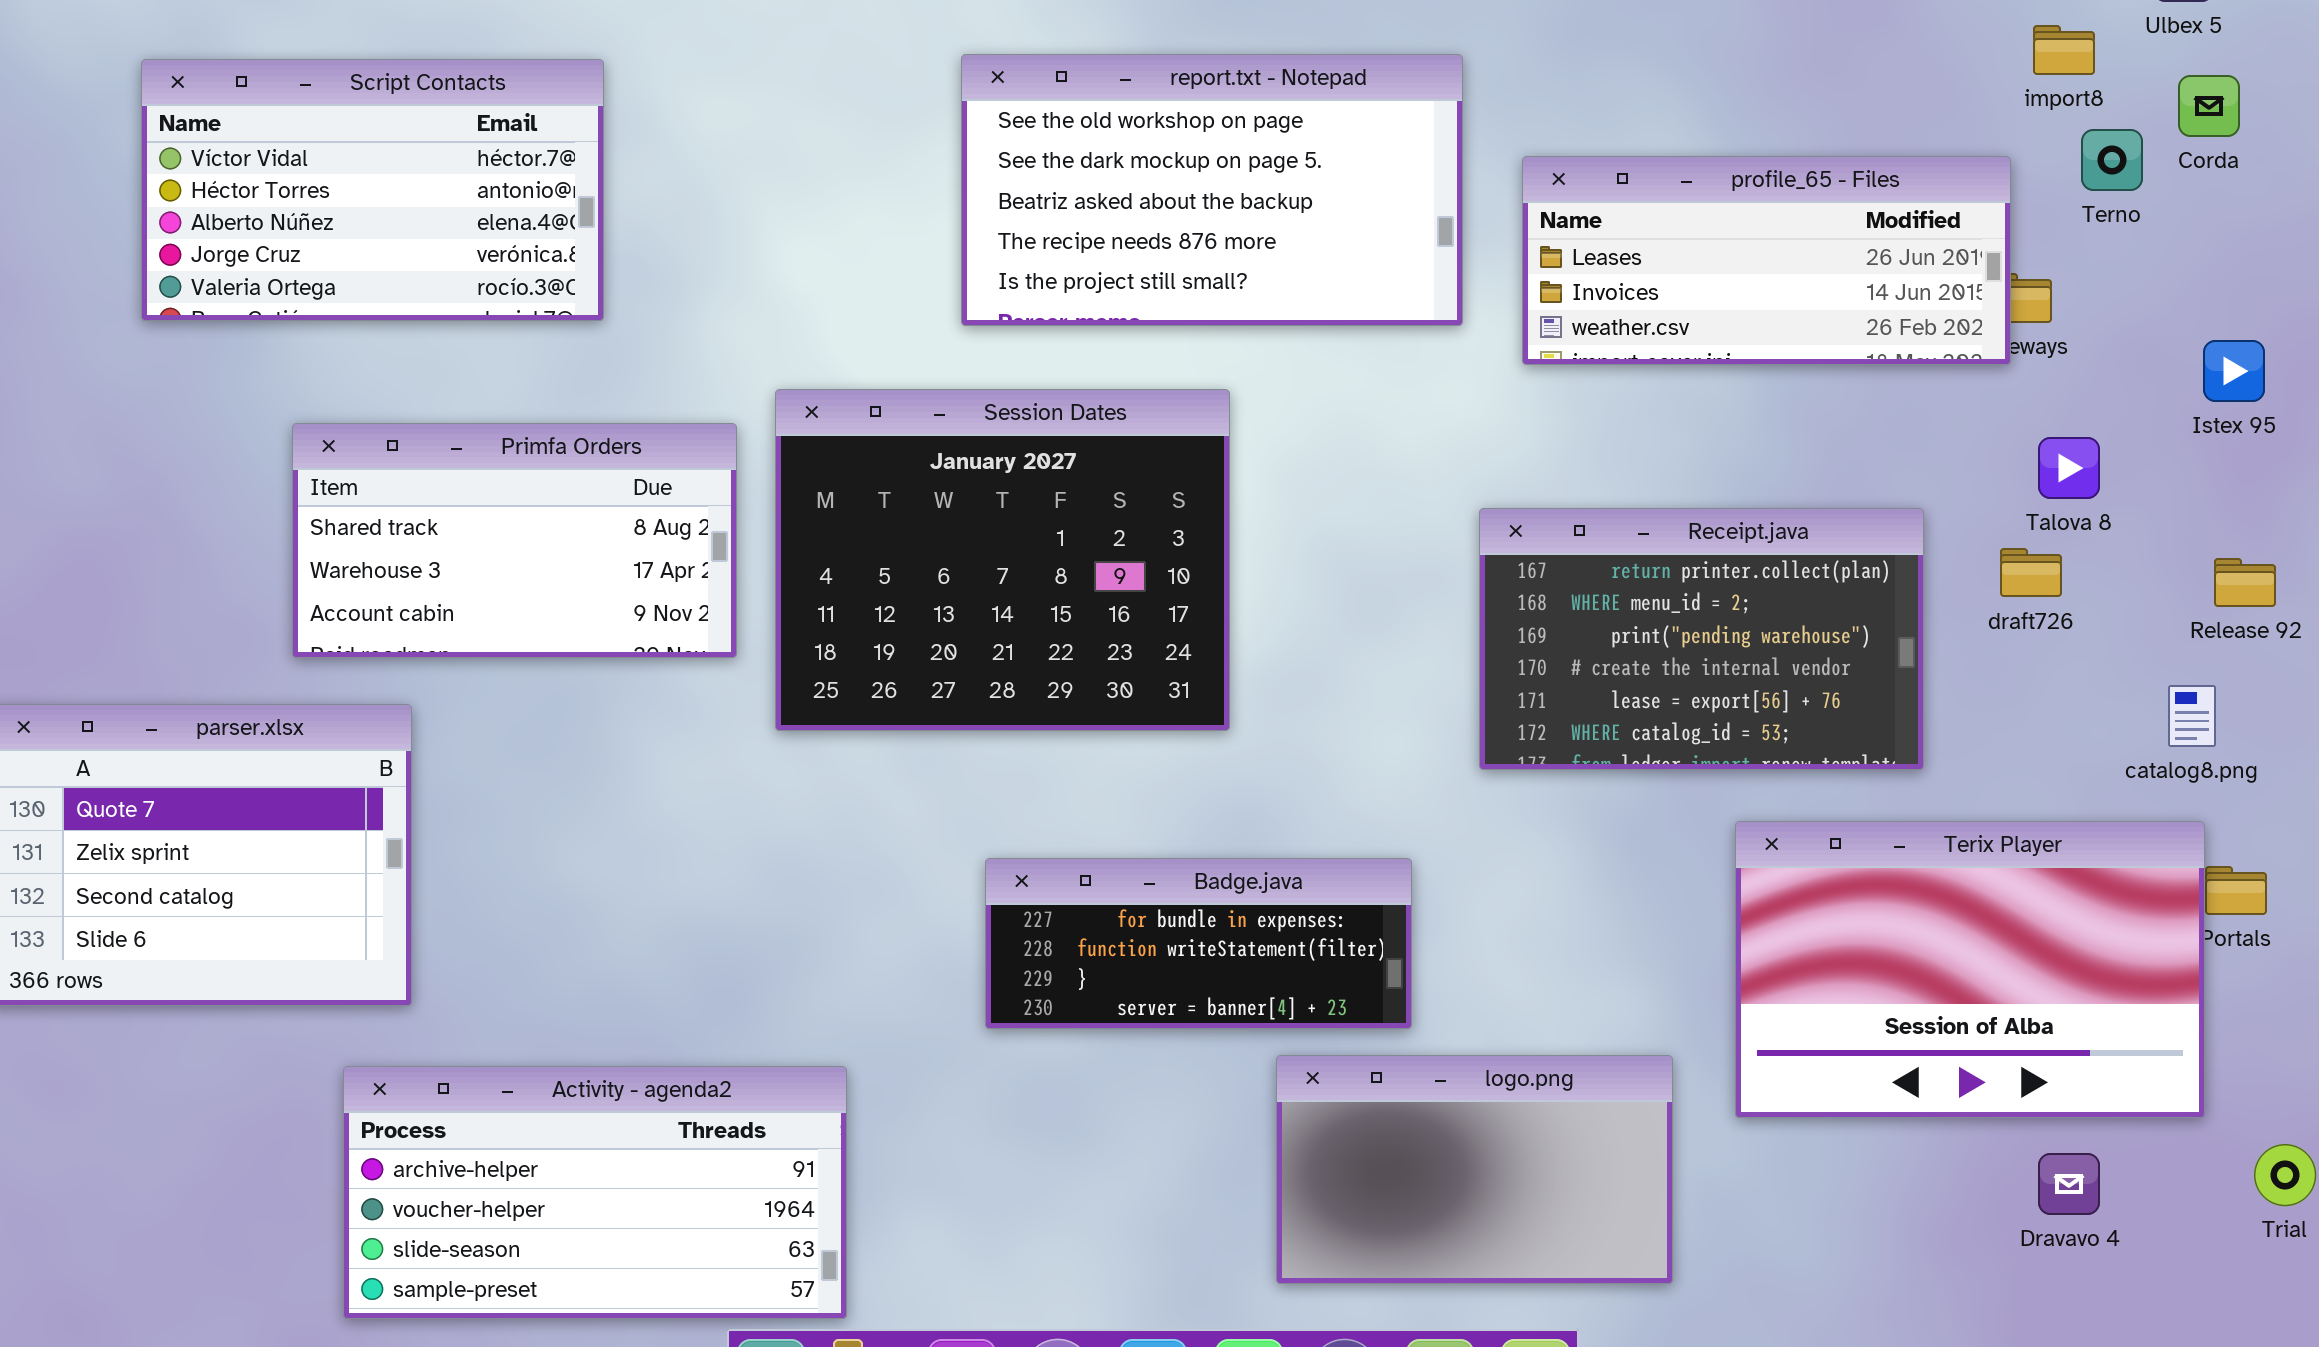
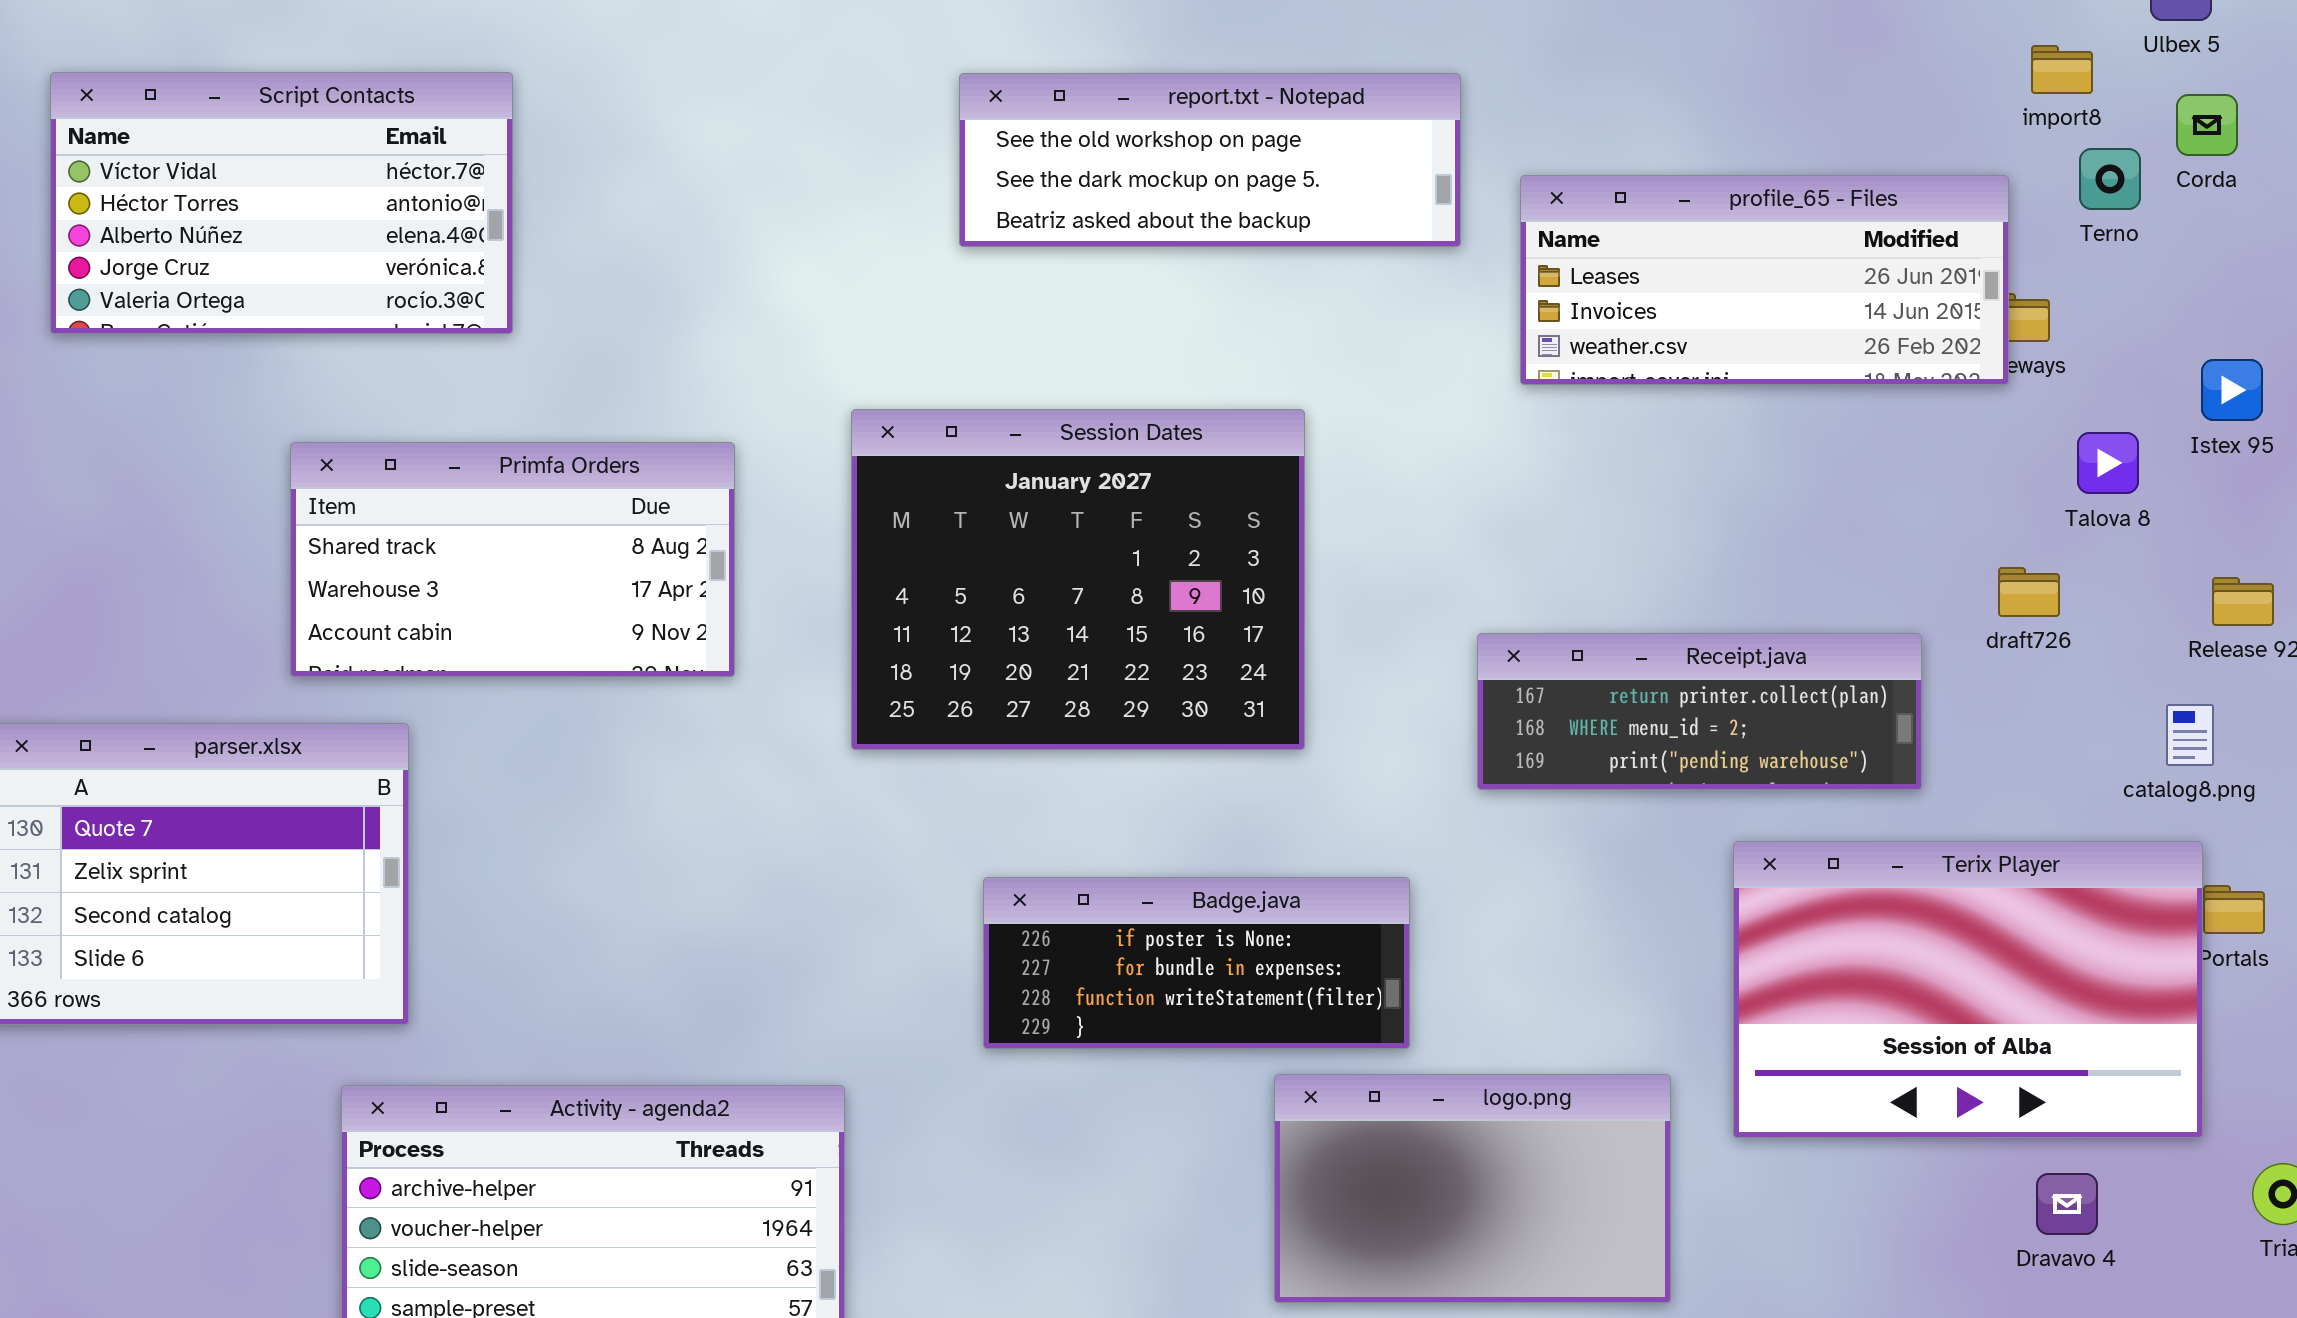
report.txt - Notepad: [961,54,1463,326] -> [959,73,1461,247], resized
Script Contacts: [141,59,604,321] -> [50,72,513,334], moved
Session Dates: [775,389,1230,731] -> [851,409,1305,750], moved
Talova 8: [2038,437,2100,499] -> [2077,432,2139,494], moved
Receipt.java: [1479,508,1924,770] -> [1477,633,1922,790], resized
Badge.java: [985,858,1412,1029] -> [983,877,1410,1049], scrolled up 1 row

